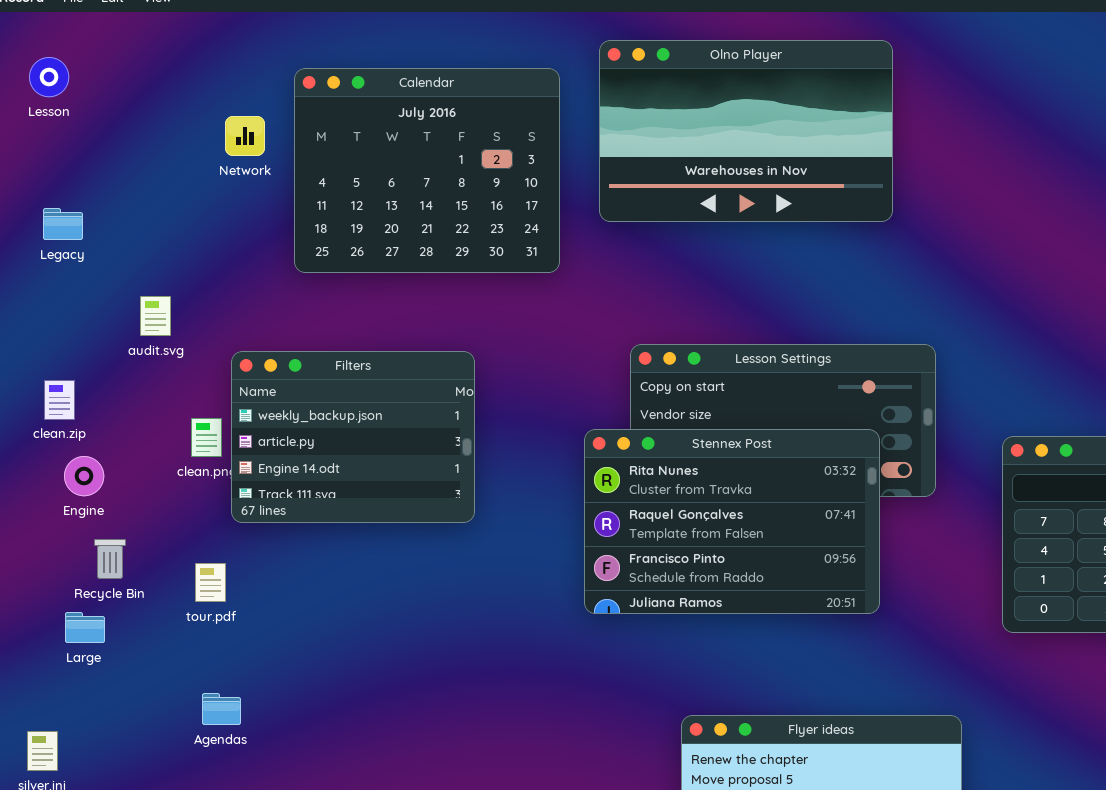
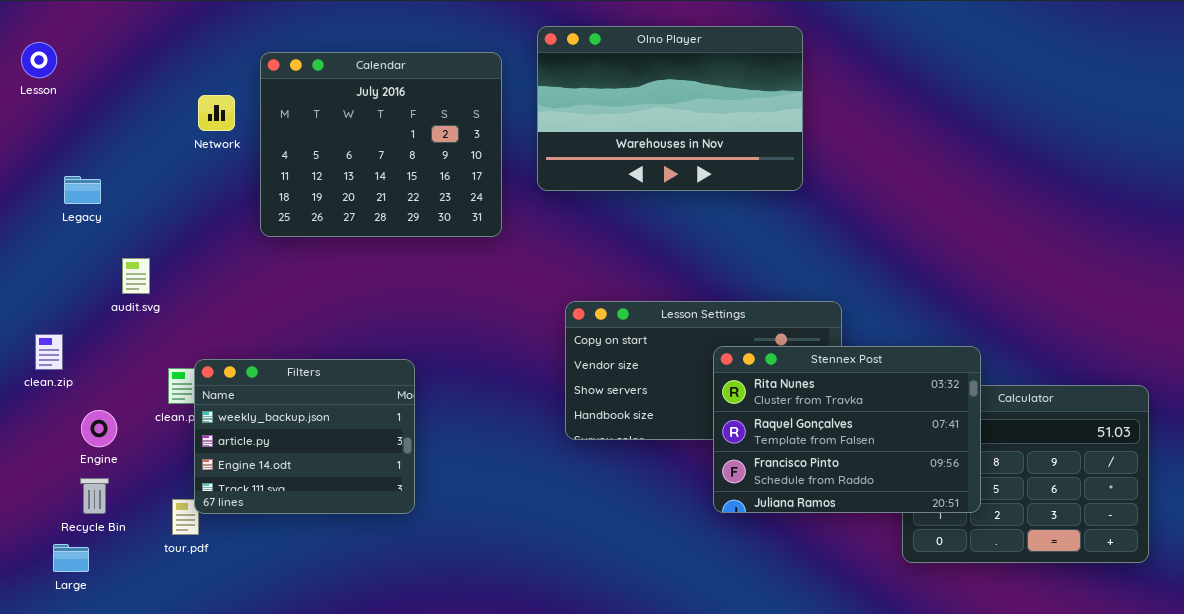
Legacy: [43,208,83,240] -> [64,176,101,204], moved
Filters: [231,351,475,523] -> [194,359,415,514], moved
Stennex Post: [584,429,880,614] -> [713,346,981,513], moved
Engine: [64,456,104,496] -> [81,410,117,447], moved

